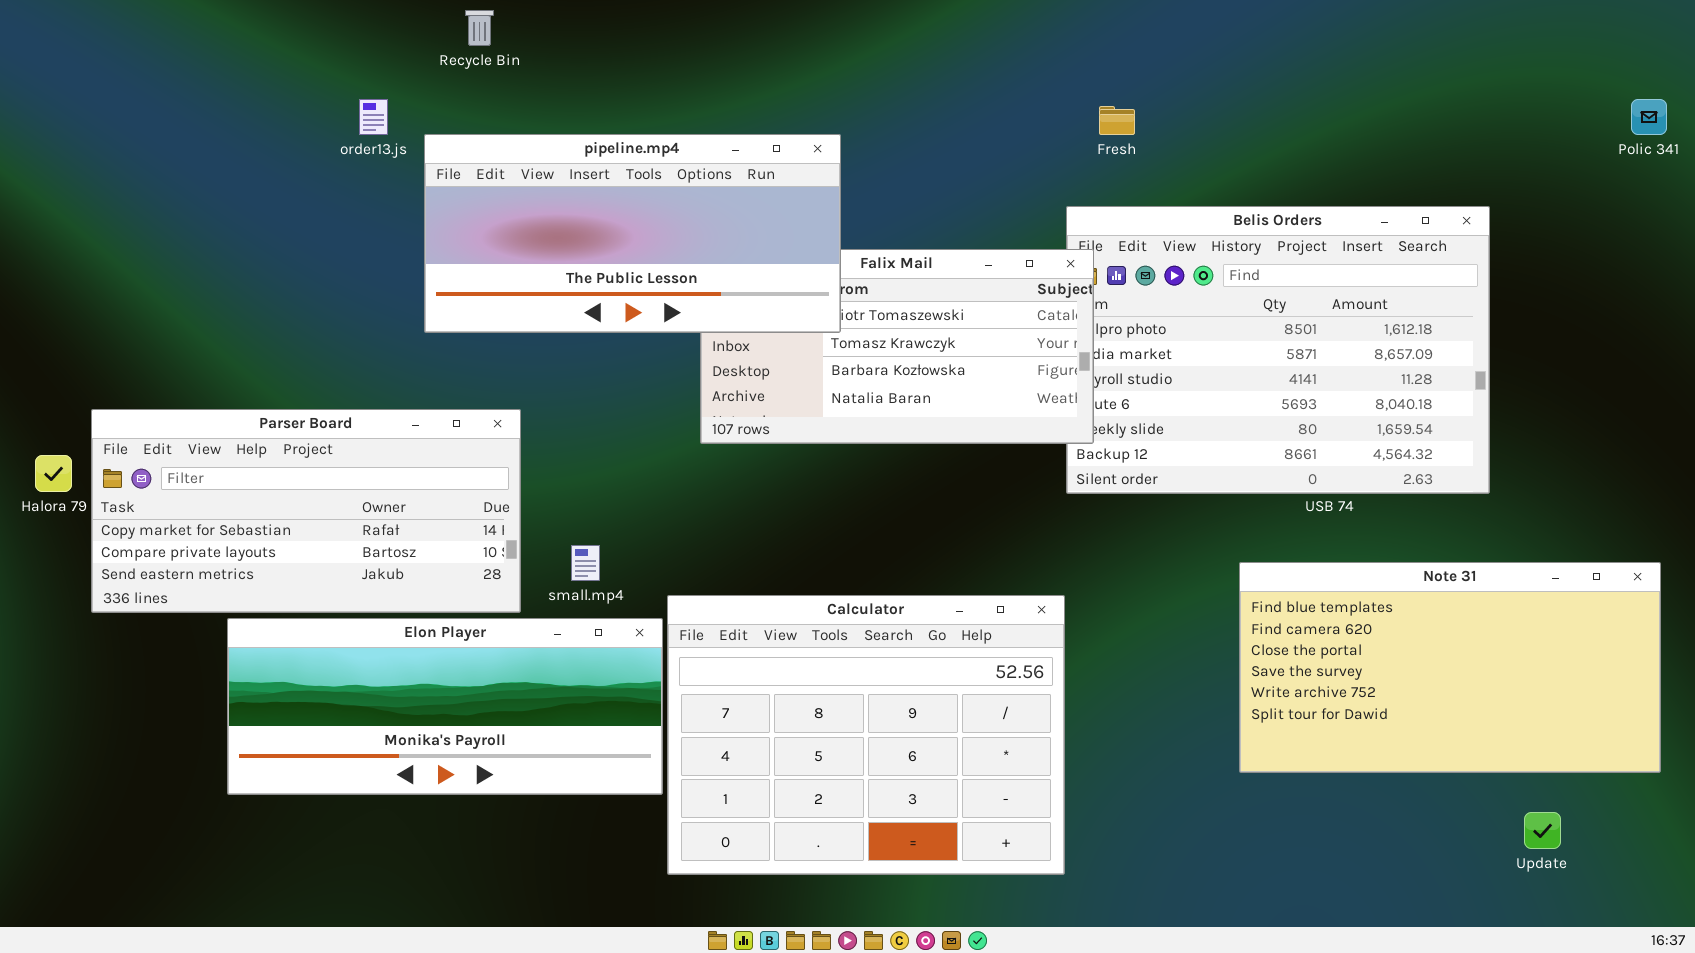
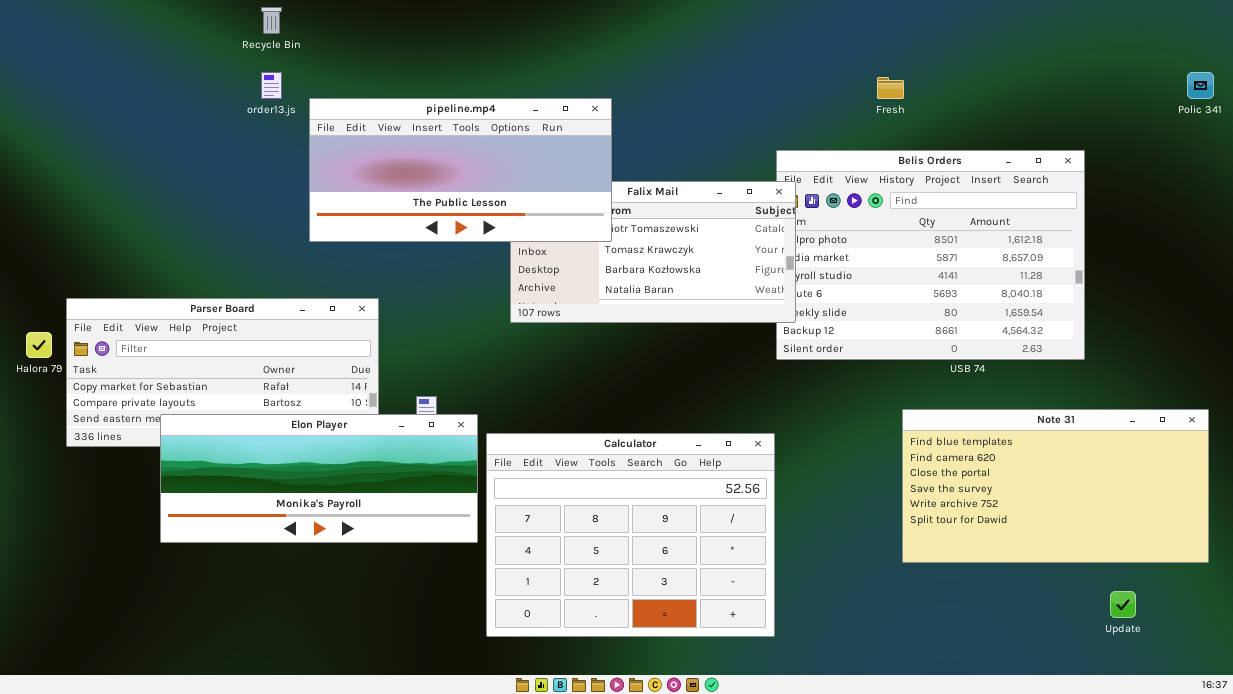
Recycle Bin: [465,10,494,46] -> [261,7,282,34], moved
Fresh: [1099,106,1135,135] -> [877,77,904,99], moved
Elon Player: [227,618,663,795] -> [160,414,478,543], moved

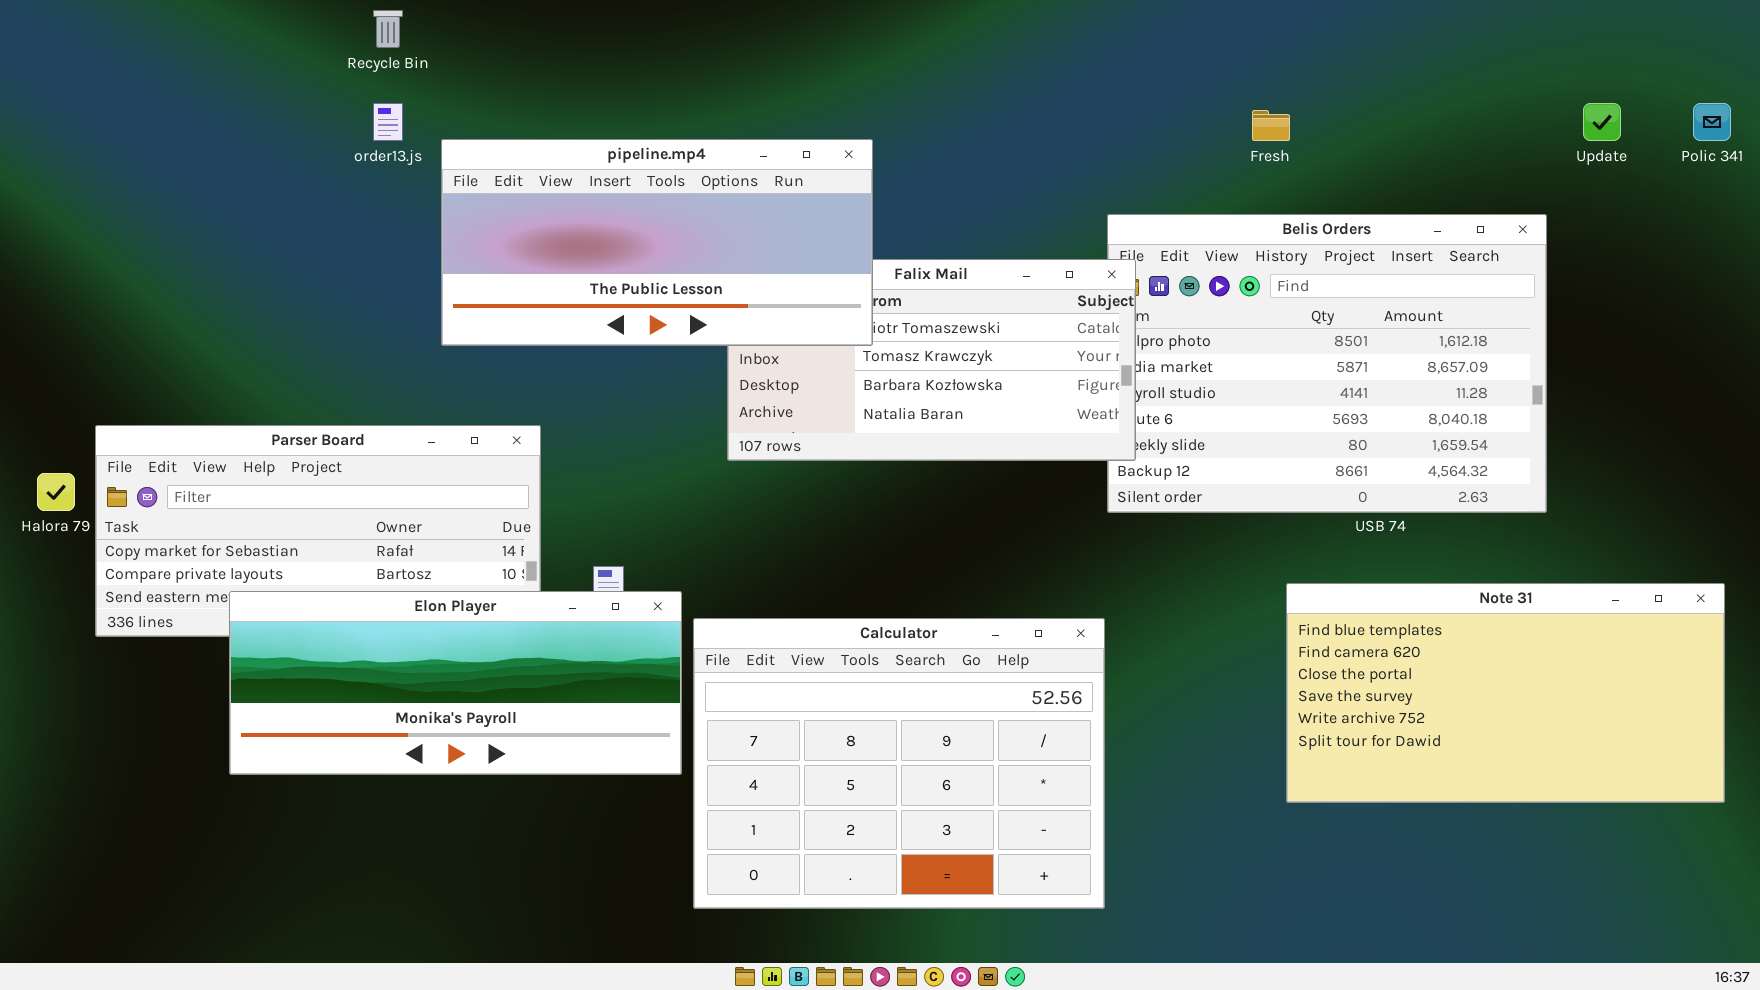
Update: [1110,591,1136,618] -> [1583,103,1621,141], moved

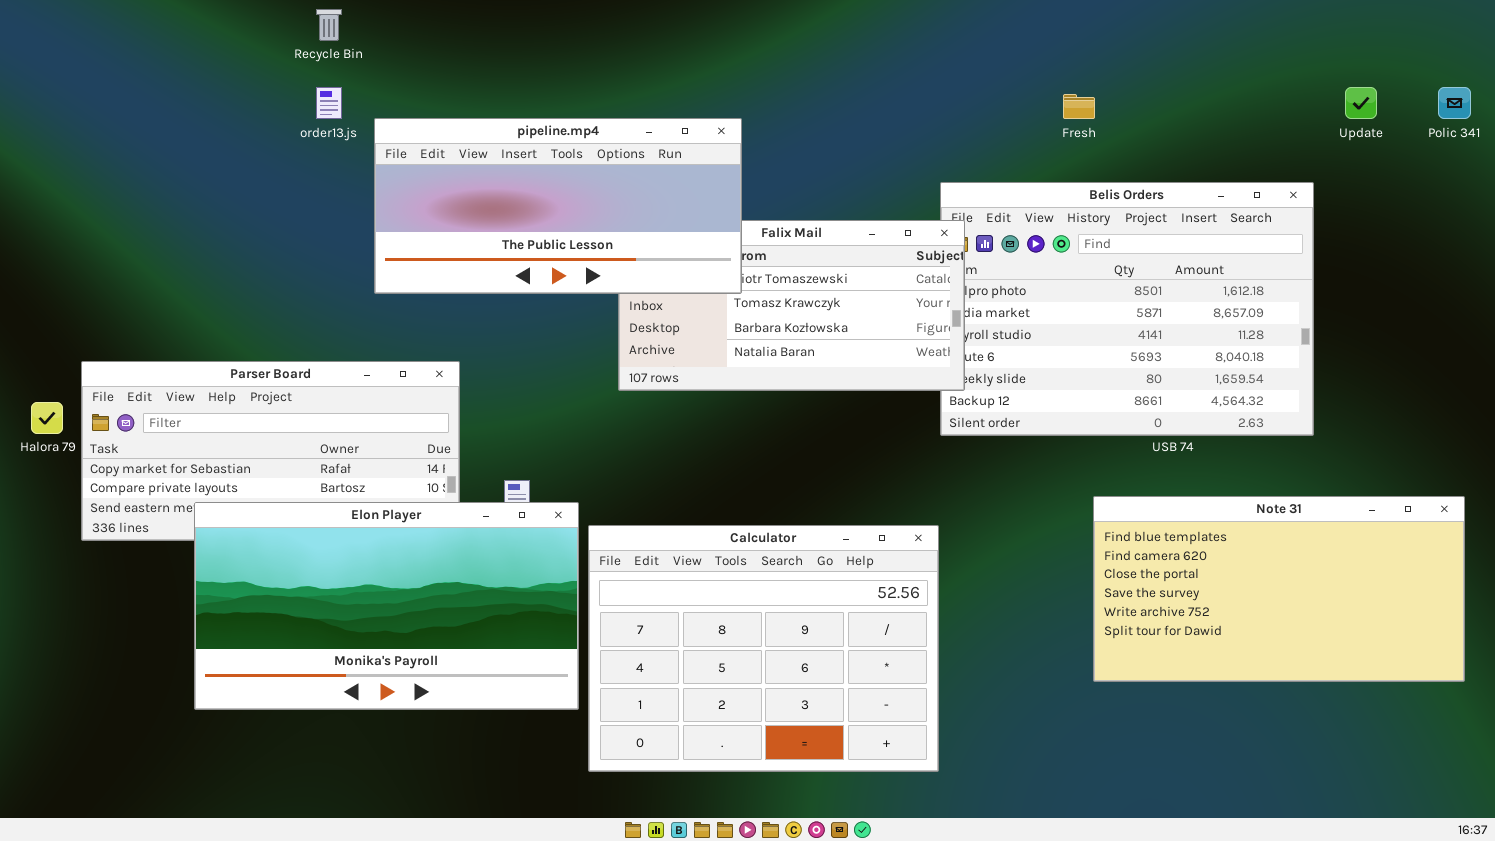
Elon Player: [229,591,682,775] -> [194,502,579,710], resized

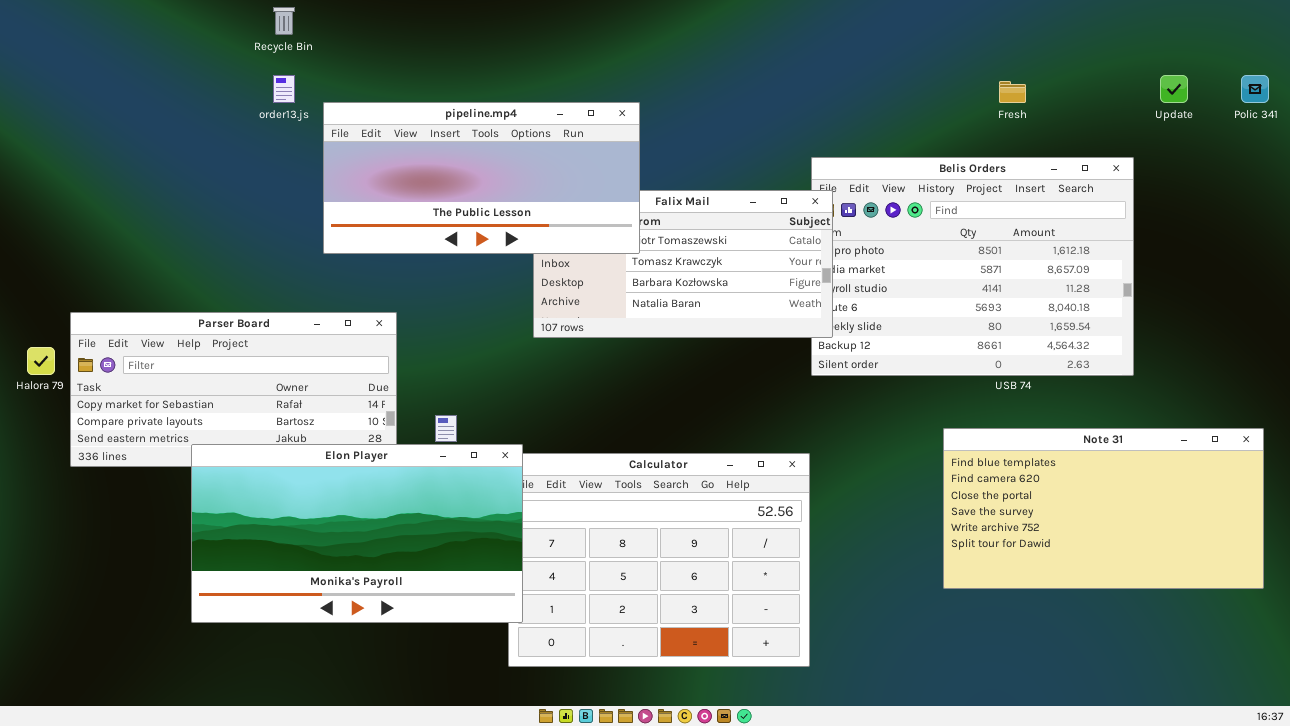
Fresh: [1063,94,1095,119] -> [999,81,1026,103], moved
Elon Player: [194,502,579,710] -> [191,444,523,623], moved

